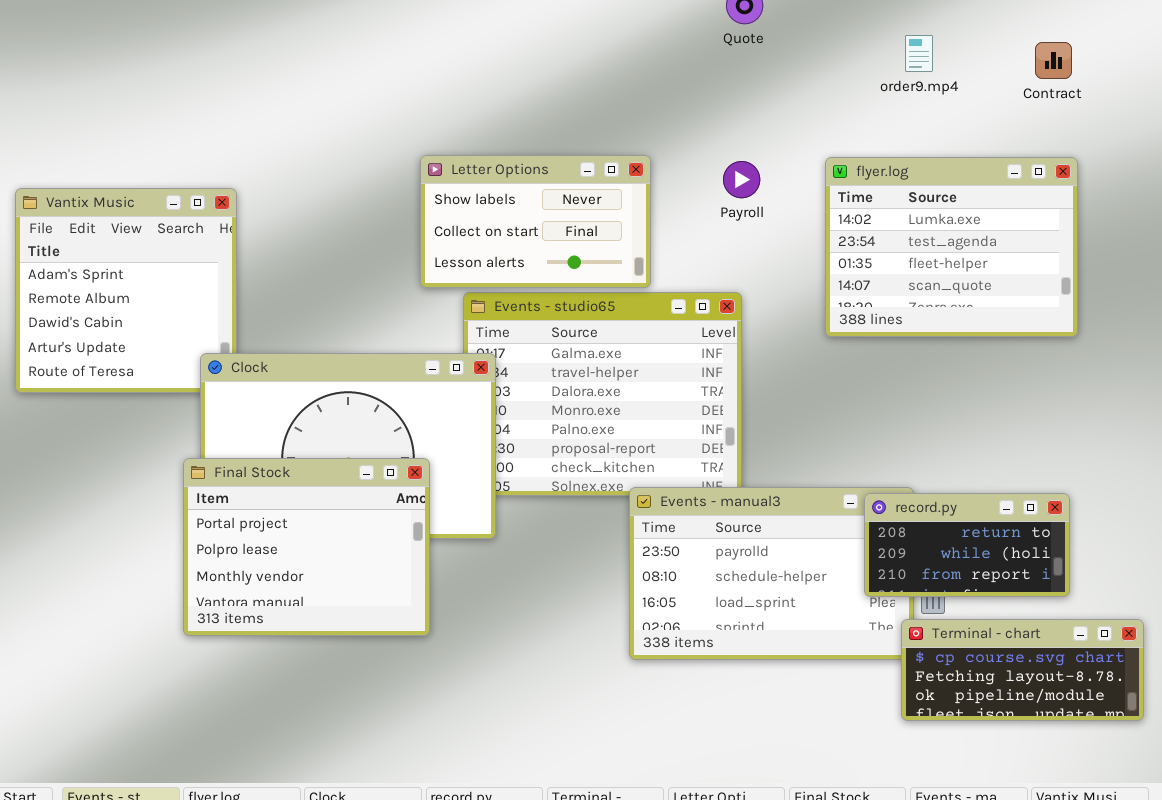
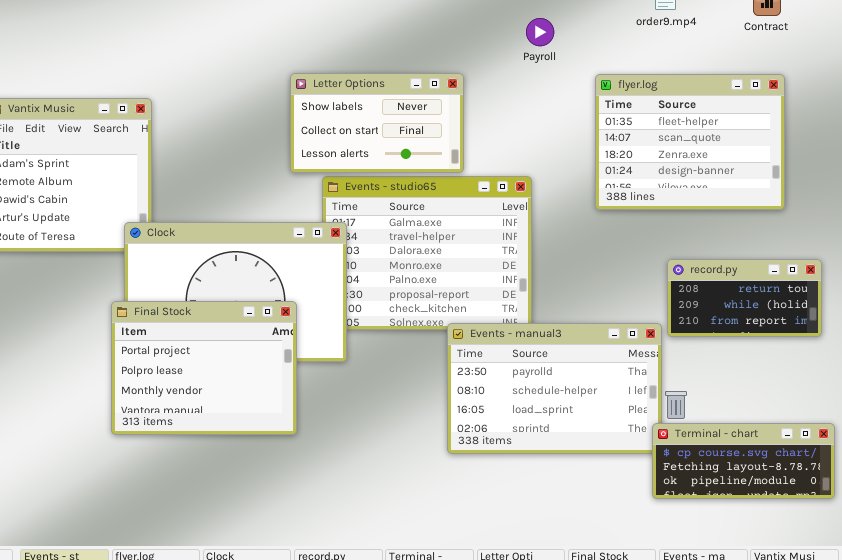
flyer.log: [825,157,1078,337] -> [595,74,785,210], scrolled down 2 rows
Payroll: [723,161,760,198] -> [526,18,554,46], moved
record.py: [864,493,1070,597] -> [667,259,822,337], moved

